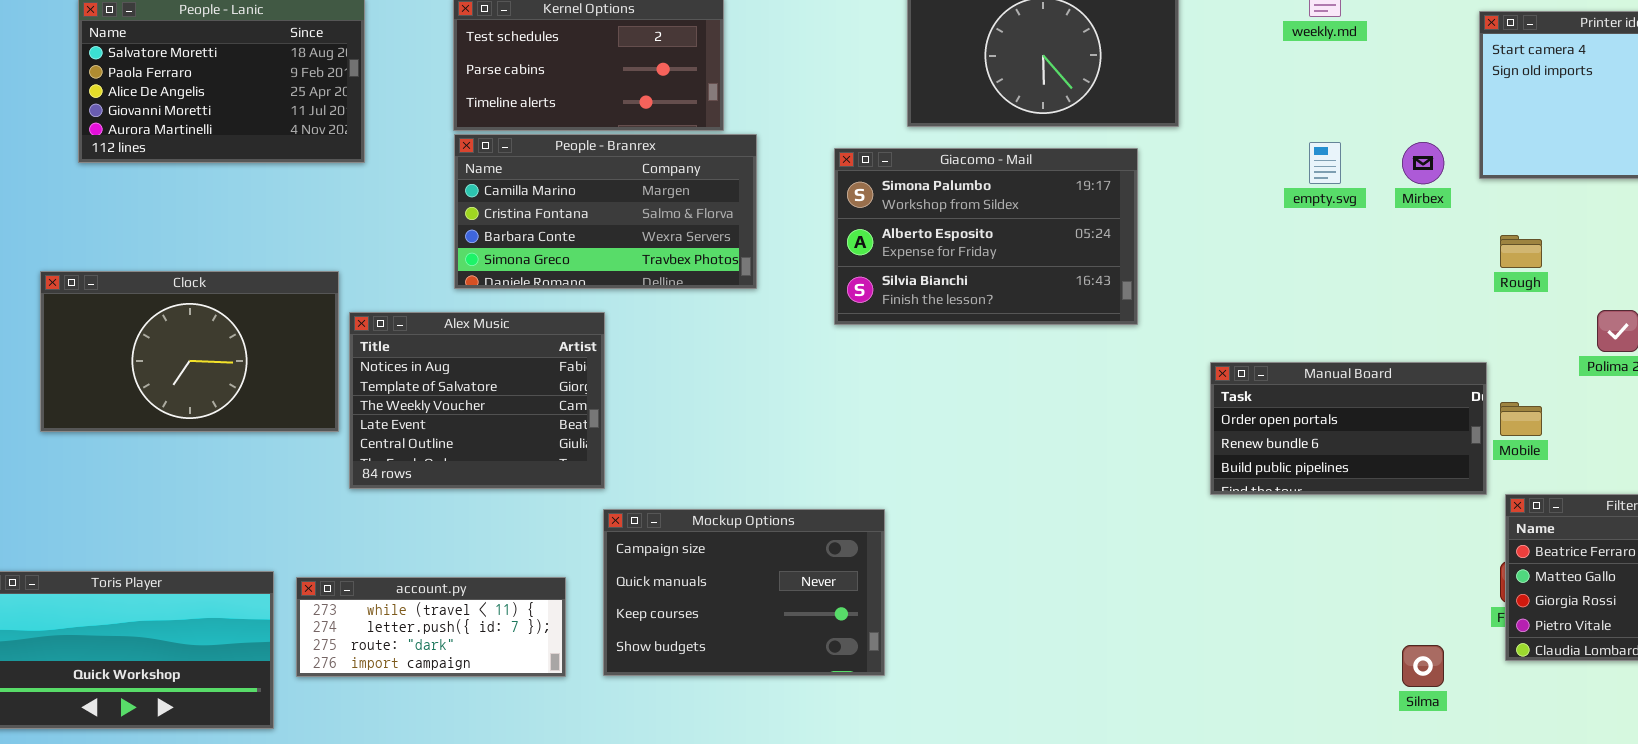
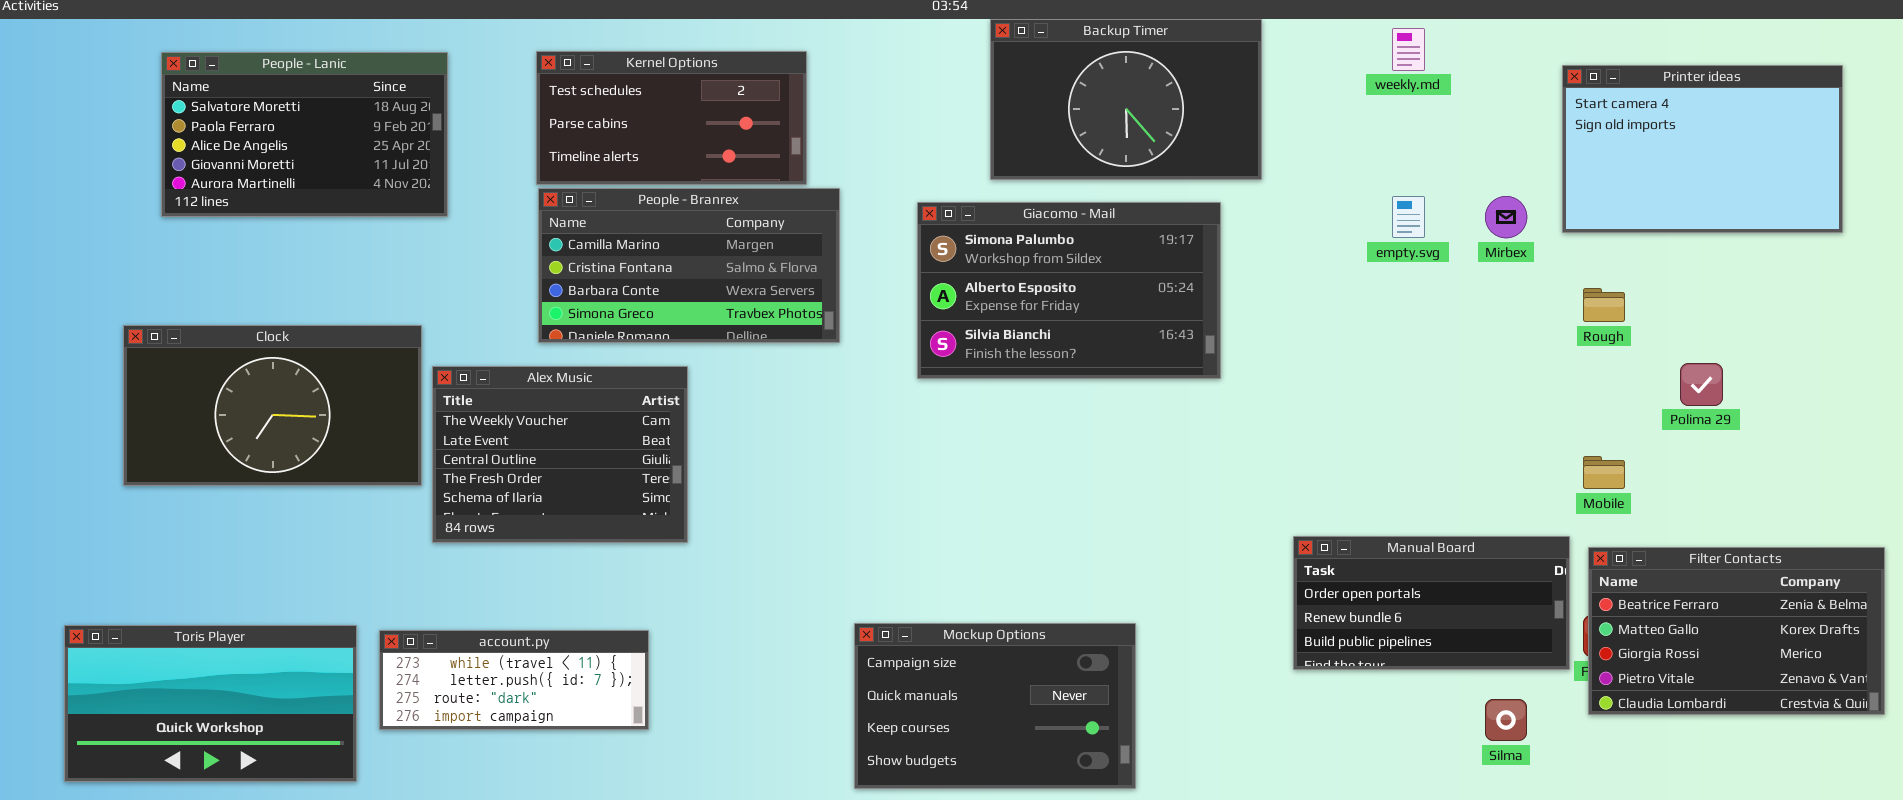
Alex Music: [349,312,605,489] -> [432,366,688,543], scrolled down 2 rows
Manual Board: [1210,362,1487,495] -> [1293,536,1570,670], moved
Mockup Options: [603,509,885,676] -> [854,623,1136,789], moved

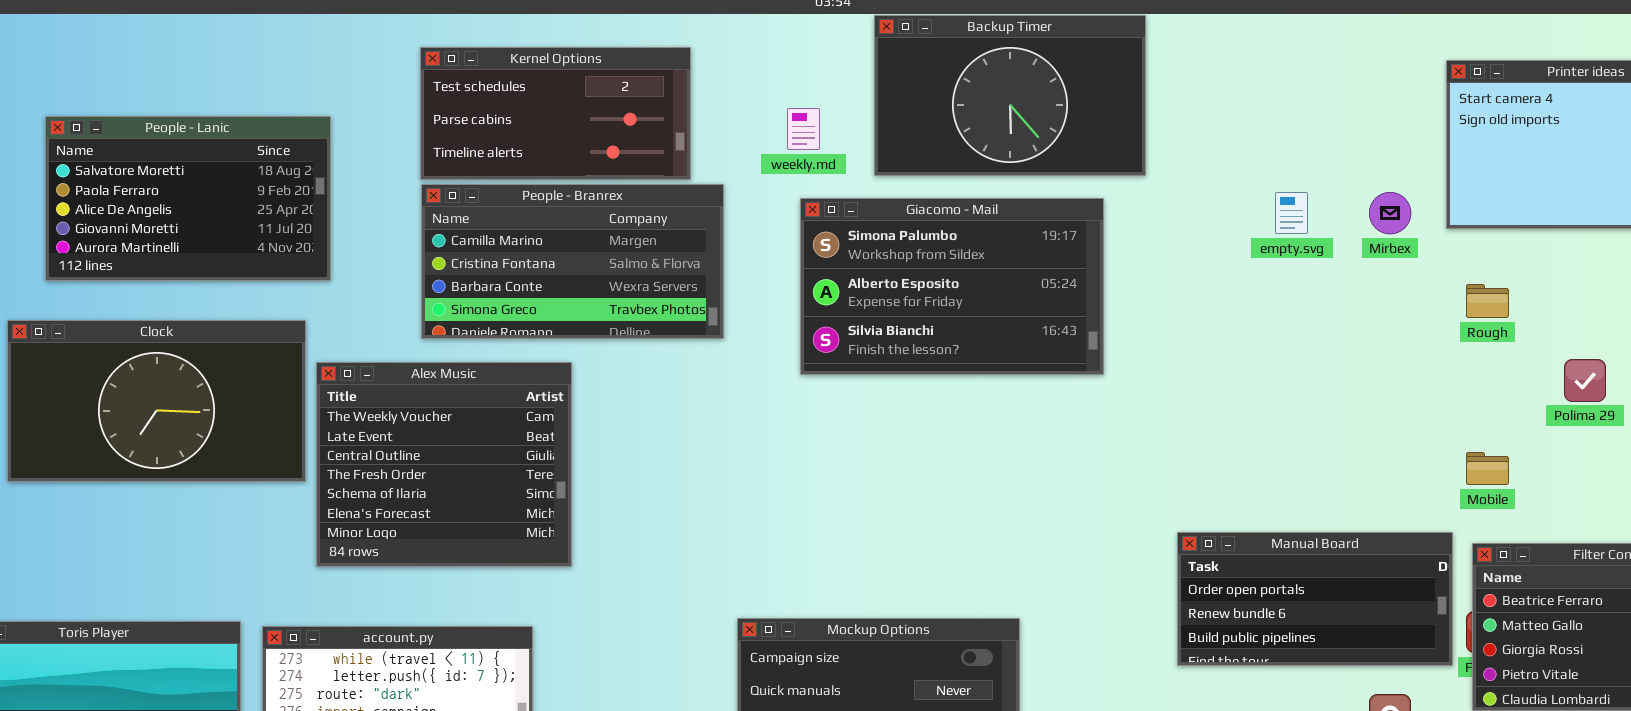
weekly.md: [1392,28,1425,71] -> [787,108,820,150], moved
People - Lanic: [161,52,448,217] -> [45,116,331,281], moved
Alex Music: [432,366,688,543] -> [316,362,572,567], resized

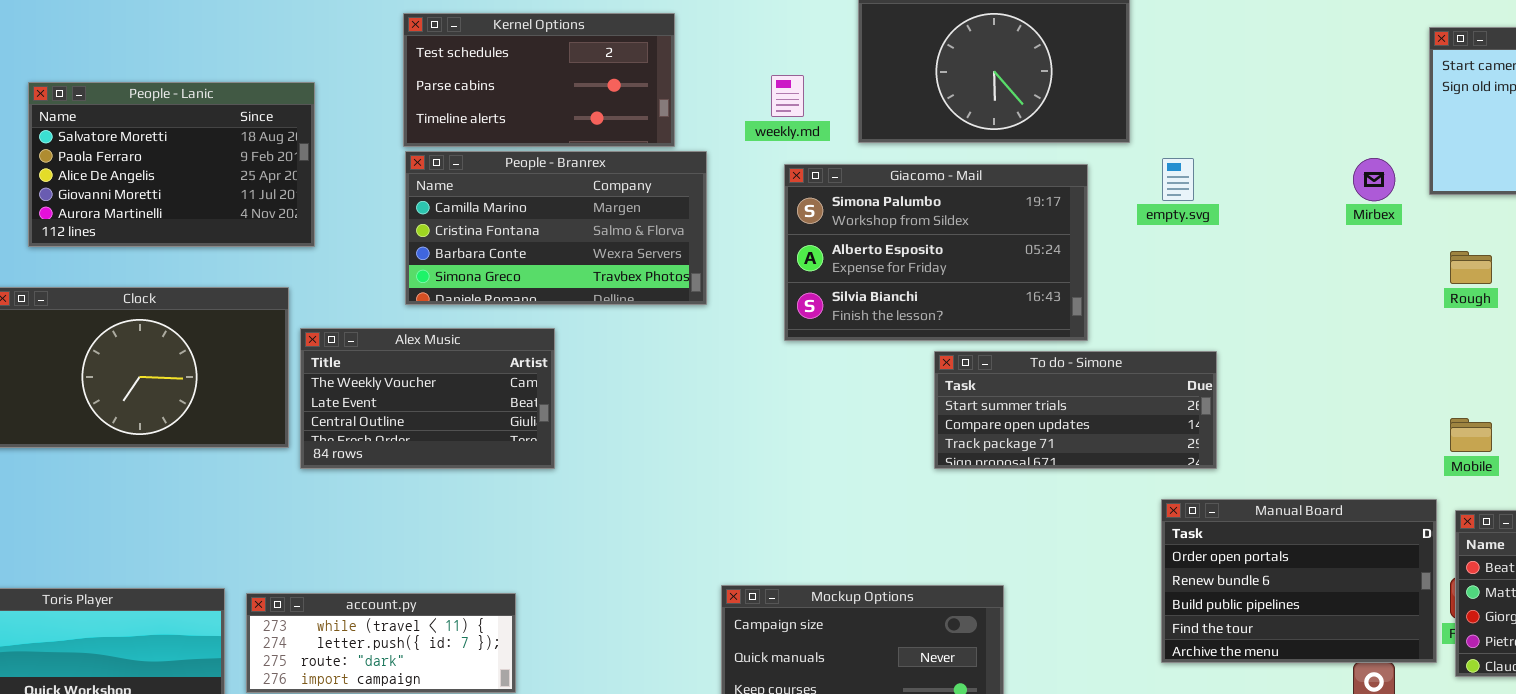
empty.svg: [1275,192,1308,234] -> [1162,158,1194,201], moved
Alex Music: [316,362,572,567] -> [300,328,555,469], resized
To do - Simone: none -> [934,351,1217,469], opened
Manual Board: [1177,532,1453,666] -> [1161,499,1437,663], resized

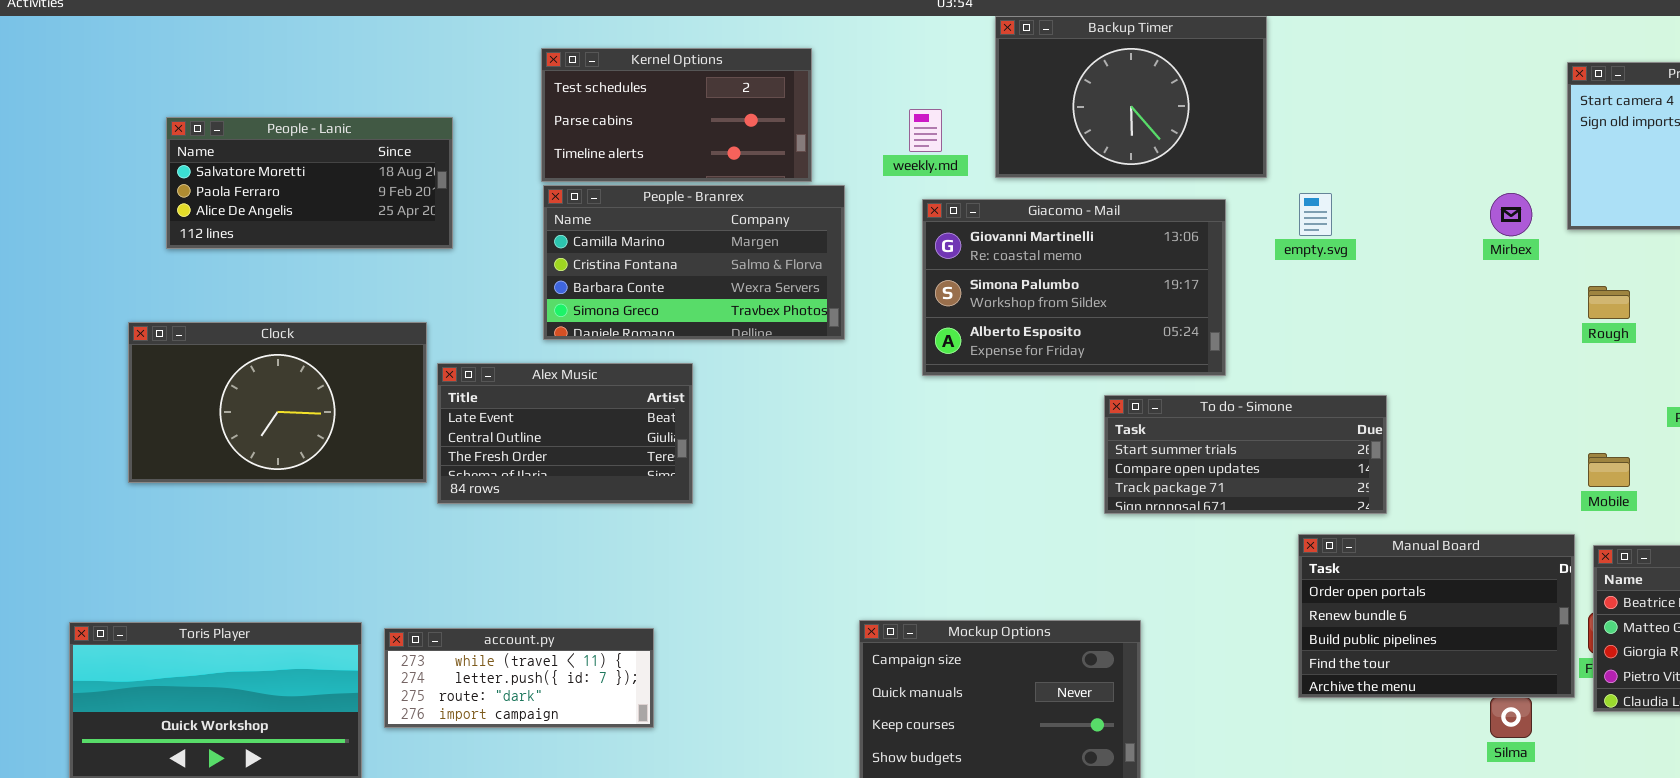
People - Lanic: [28,82,315,247] -> [166,117,453,249], resized
Giacomo - Mail: [784,164,1088,341] -> [922,199,1226,376], scrolled up 1 row
Alex Music: [300,328,555,469] -> [437,363,693,504], scrolled down 1 row
To do - Simone: [934,351,1217,469] -> [1104,395,1387,514], moved

